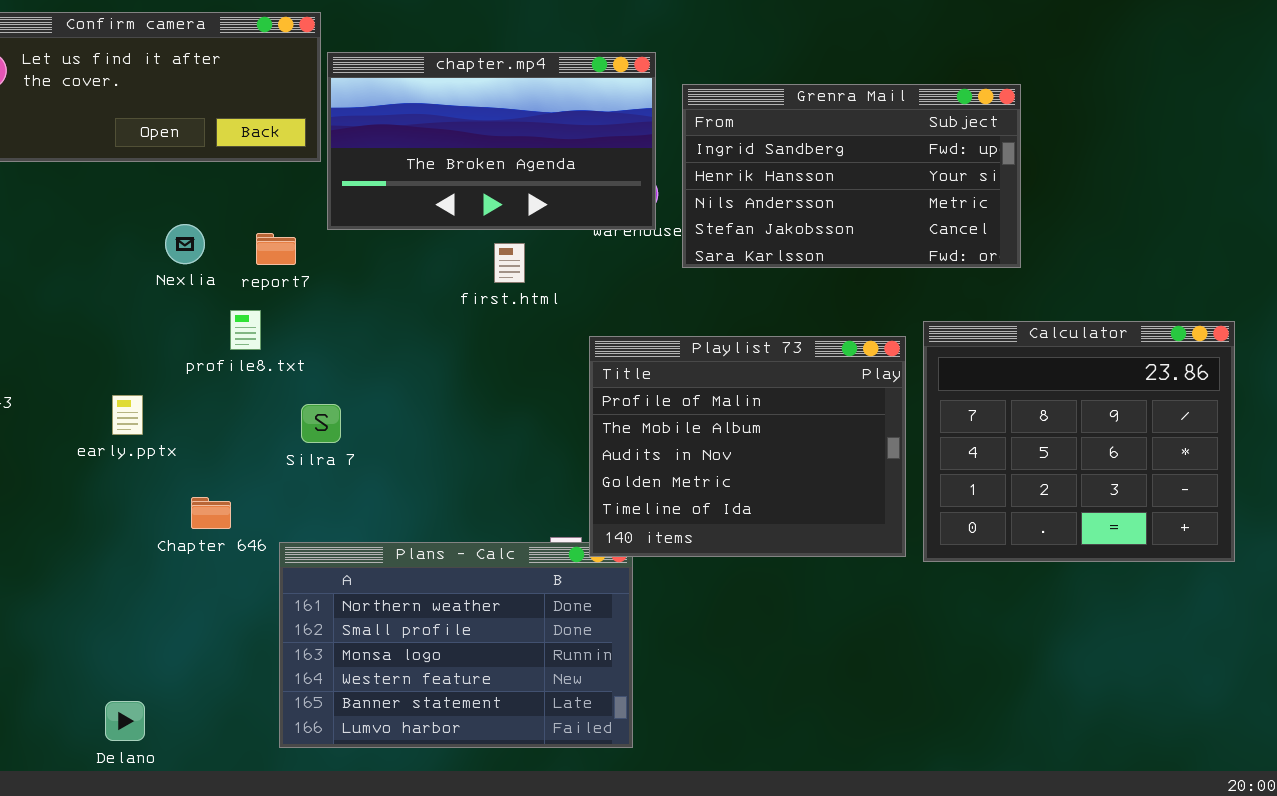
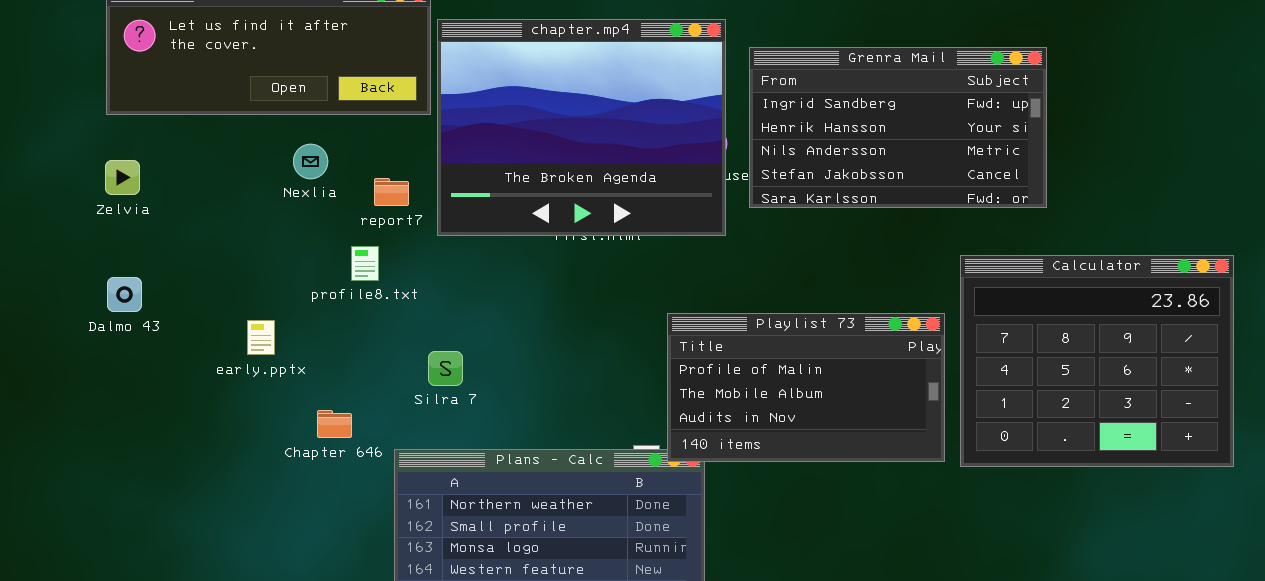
chapter.mp4: [327,52,656,230] -> [437,19,726,236], resized
Nexlia: [165,224,205,264] -> [293,144,328,179], moved
Playlist 73: [589,336,906,557] -> [667,313,945,462], resized
Silra 7: [301,404,341,443] -> [428,351,463,386], moved

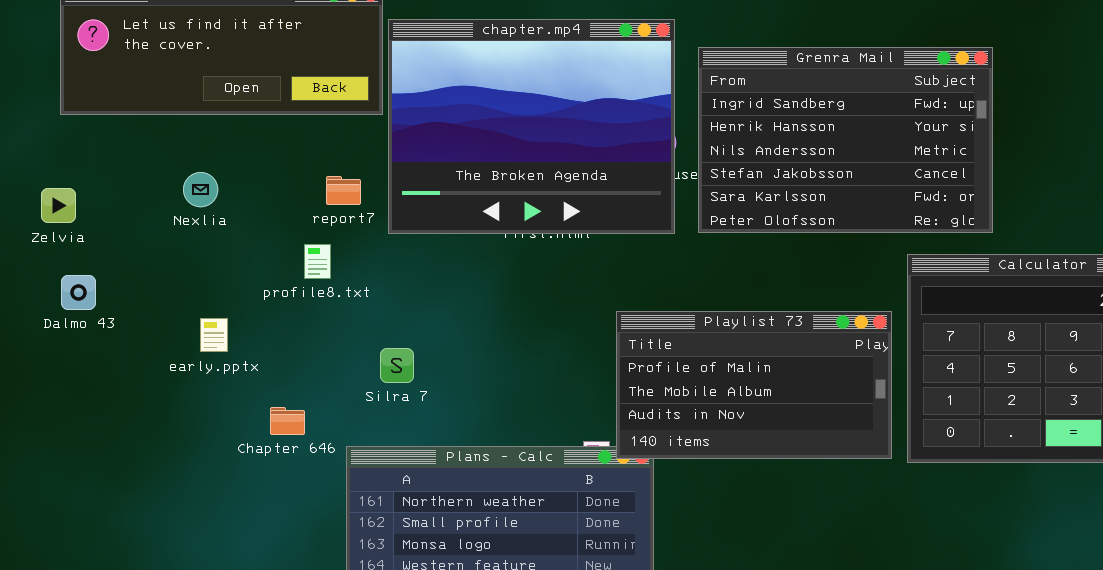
Grenra Mail: [749,47,1047,208] -> [698,47,993,233], resized
Nexlia: [293,144,328,179] -> [183,172,218,207], moved
Zelvia: [105,160,140,195] -> [41,188,76,223], moved

